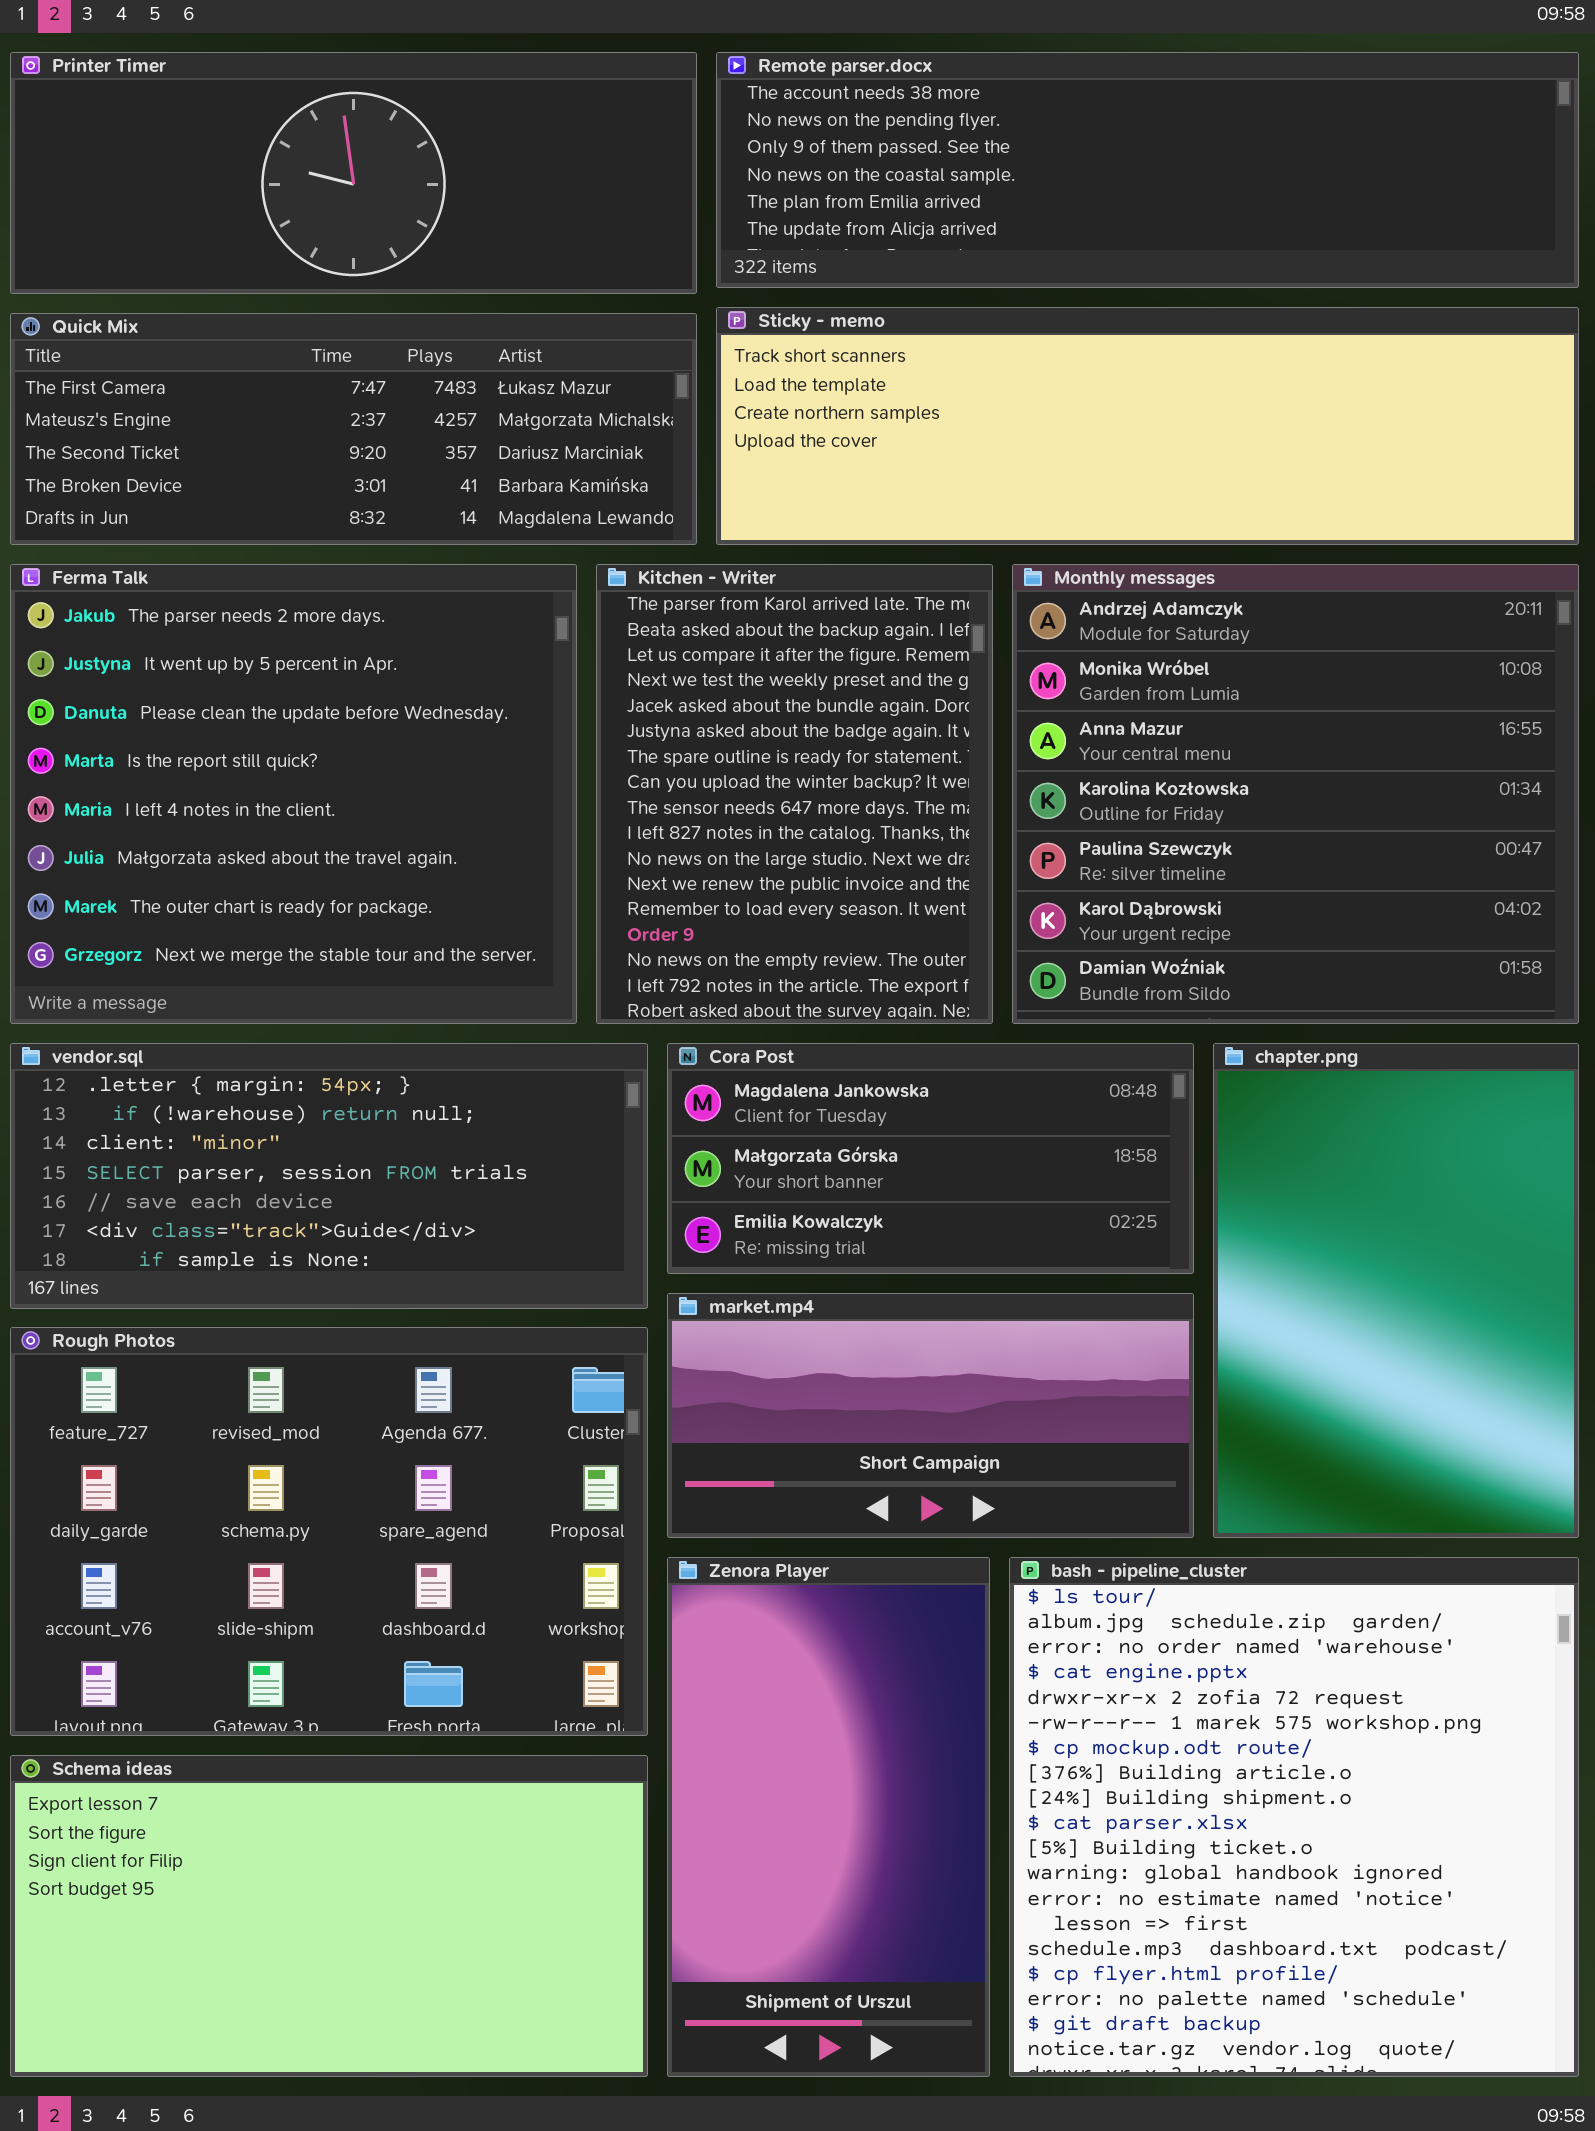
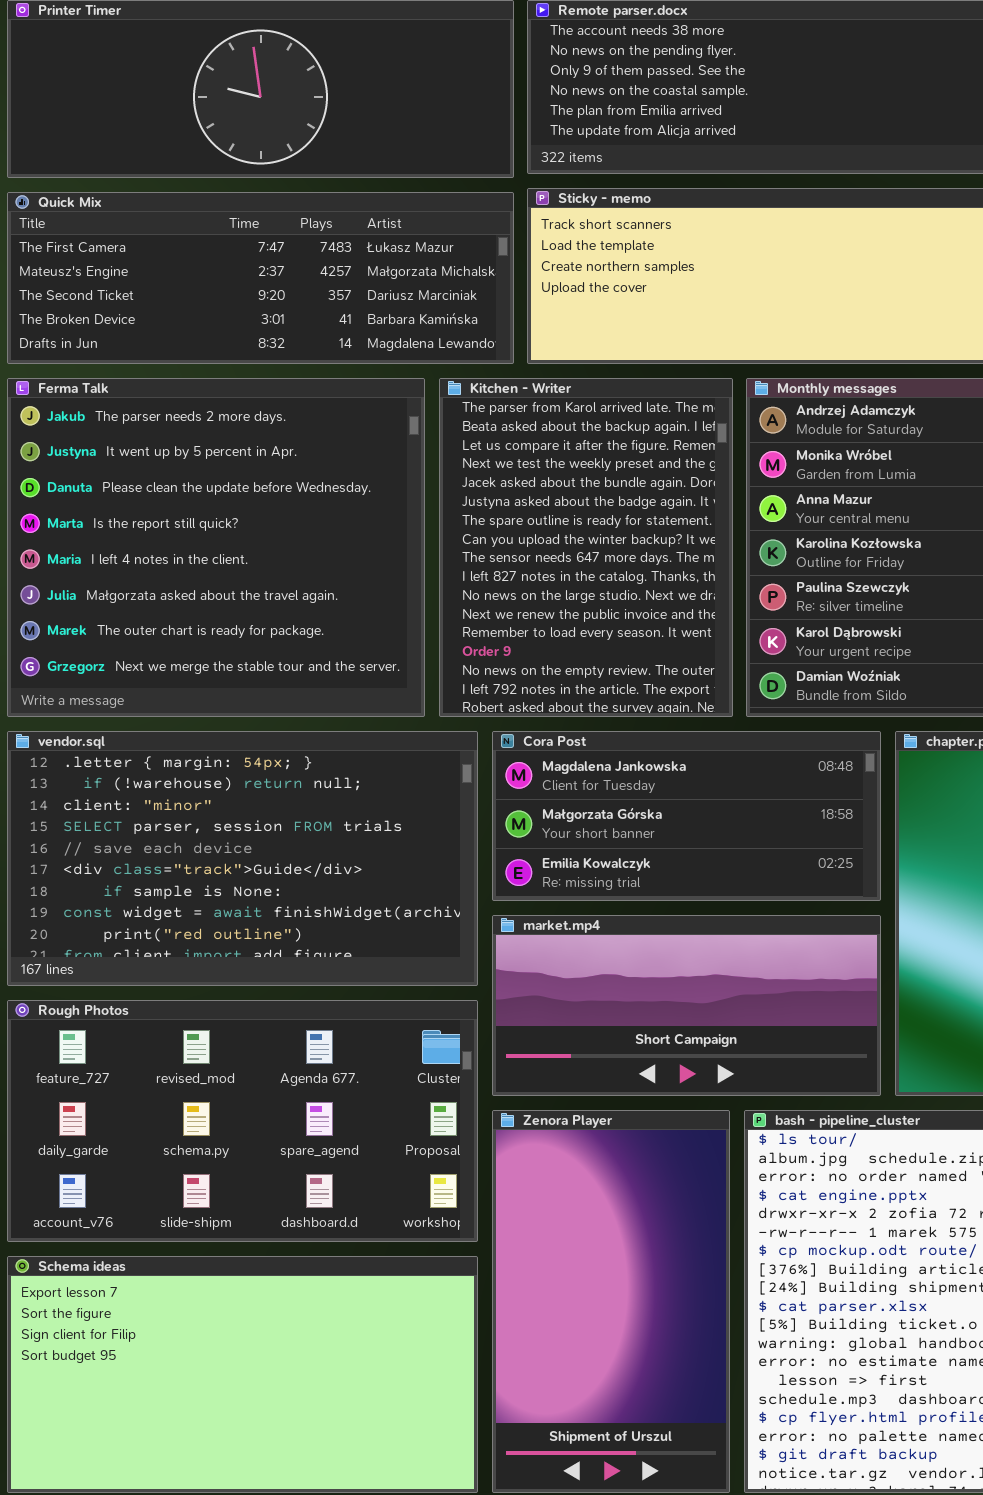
vendor.sql: [10,1043,648,1309] -> [7,731,478,986], resized
Rough Photos: [10,1327,648,1736] -> [7,1000,478,1242], resized

